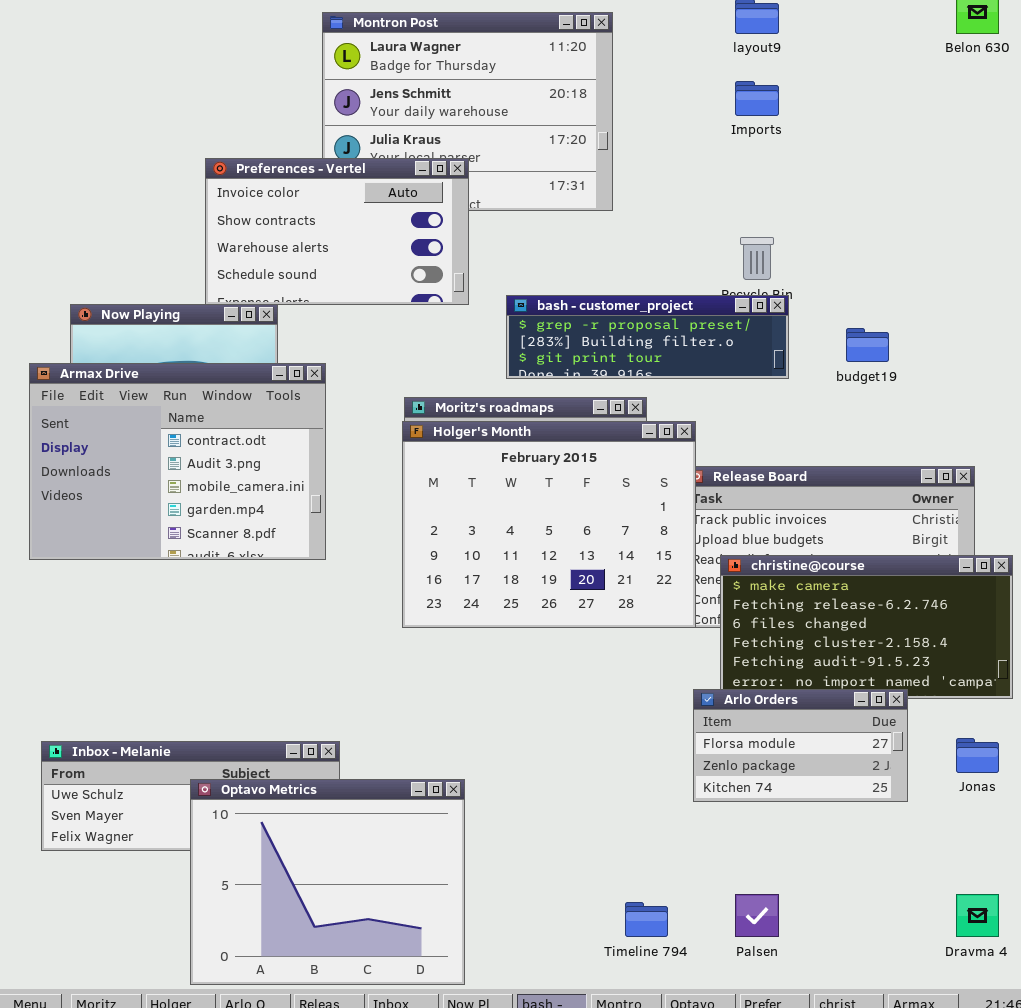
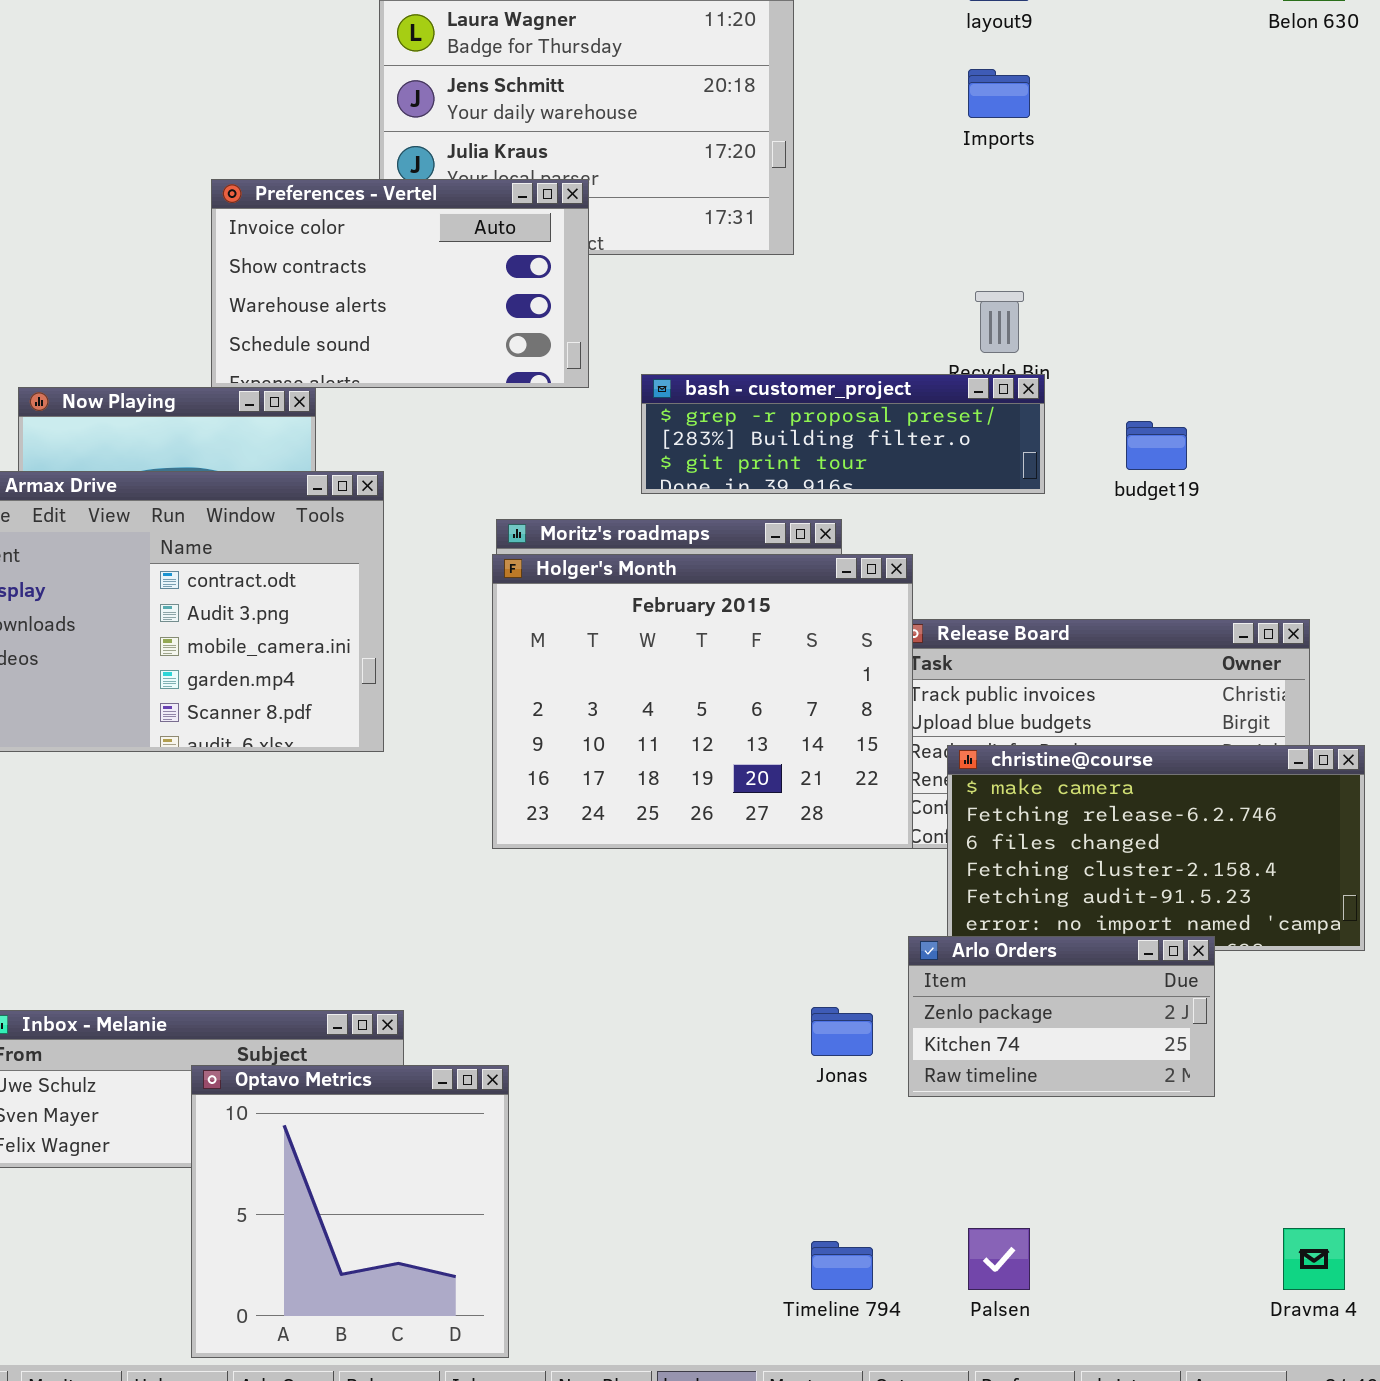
Arlo Orders: [693,689,908,802] -> [908,936,1215,1097], scrolled down 1 row
Jonas: [956,738,999,773] -> [811,1007,873,1056], moved
Optavo Metrics: [190,779,465,985] -> [191,1065,509,1358], resized

